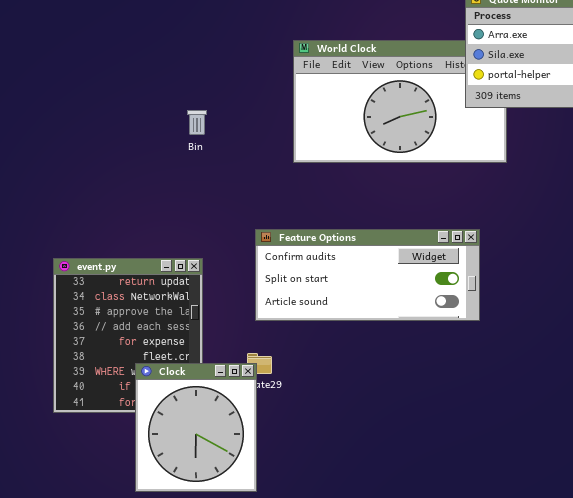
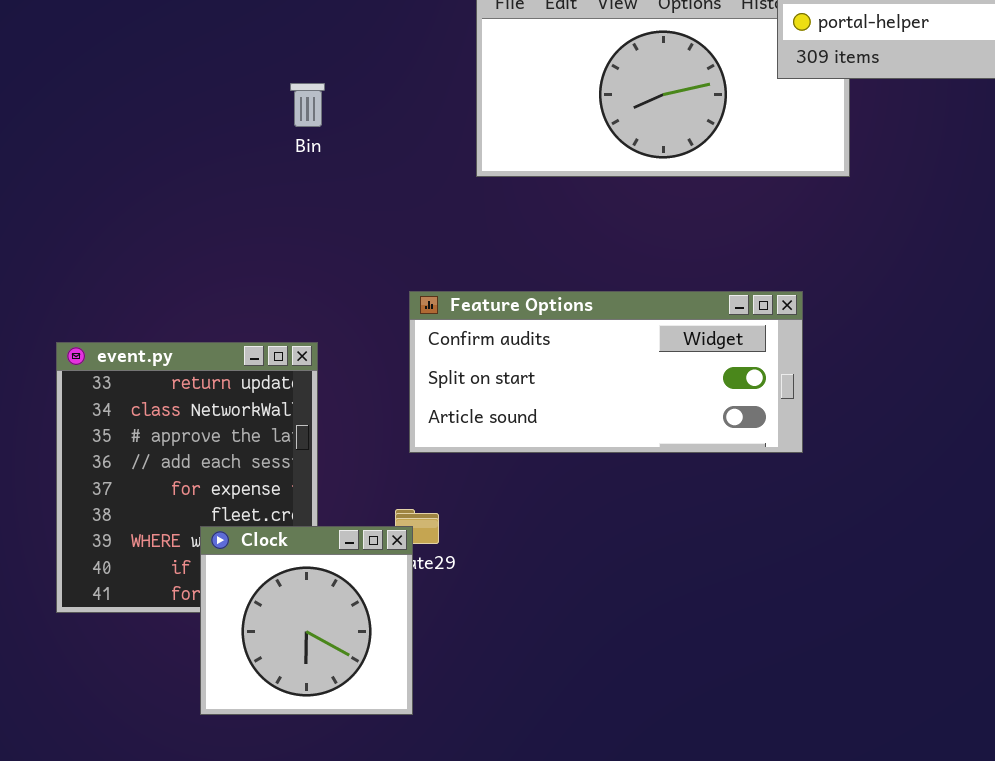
Clock: [135,363,257,492] -> [200,526,413,715], resized

